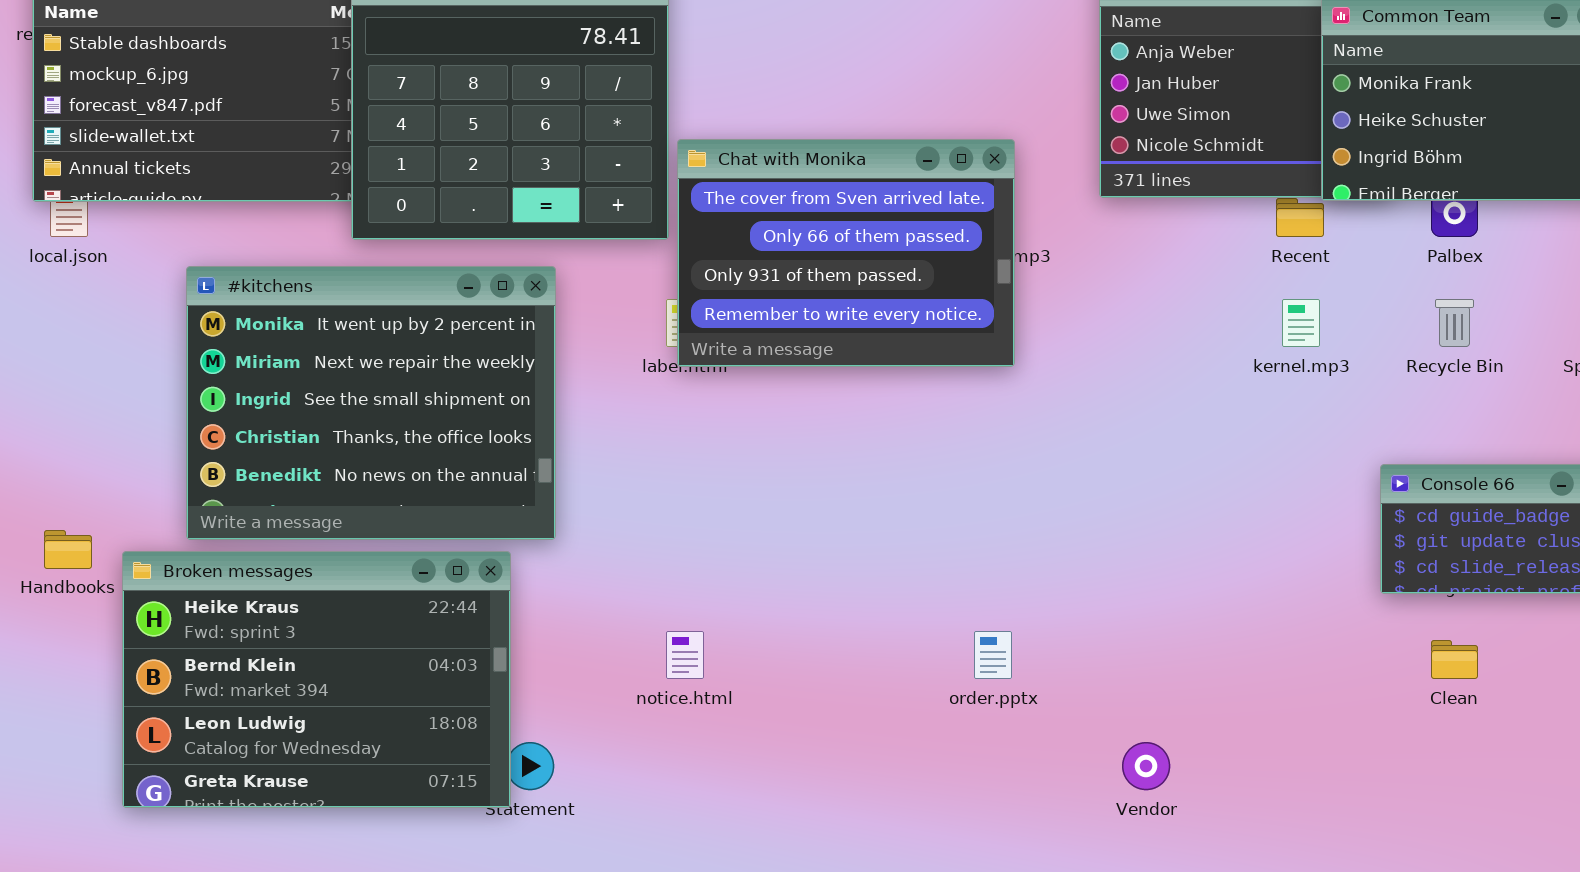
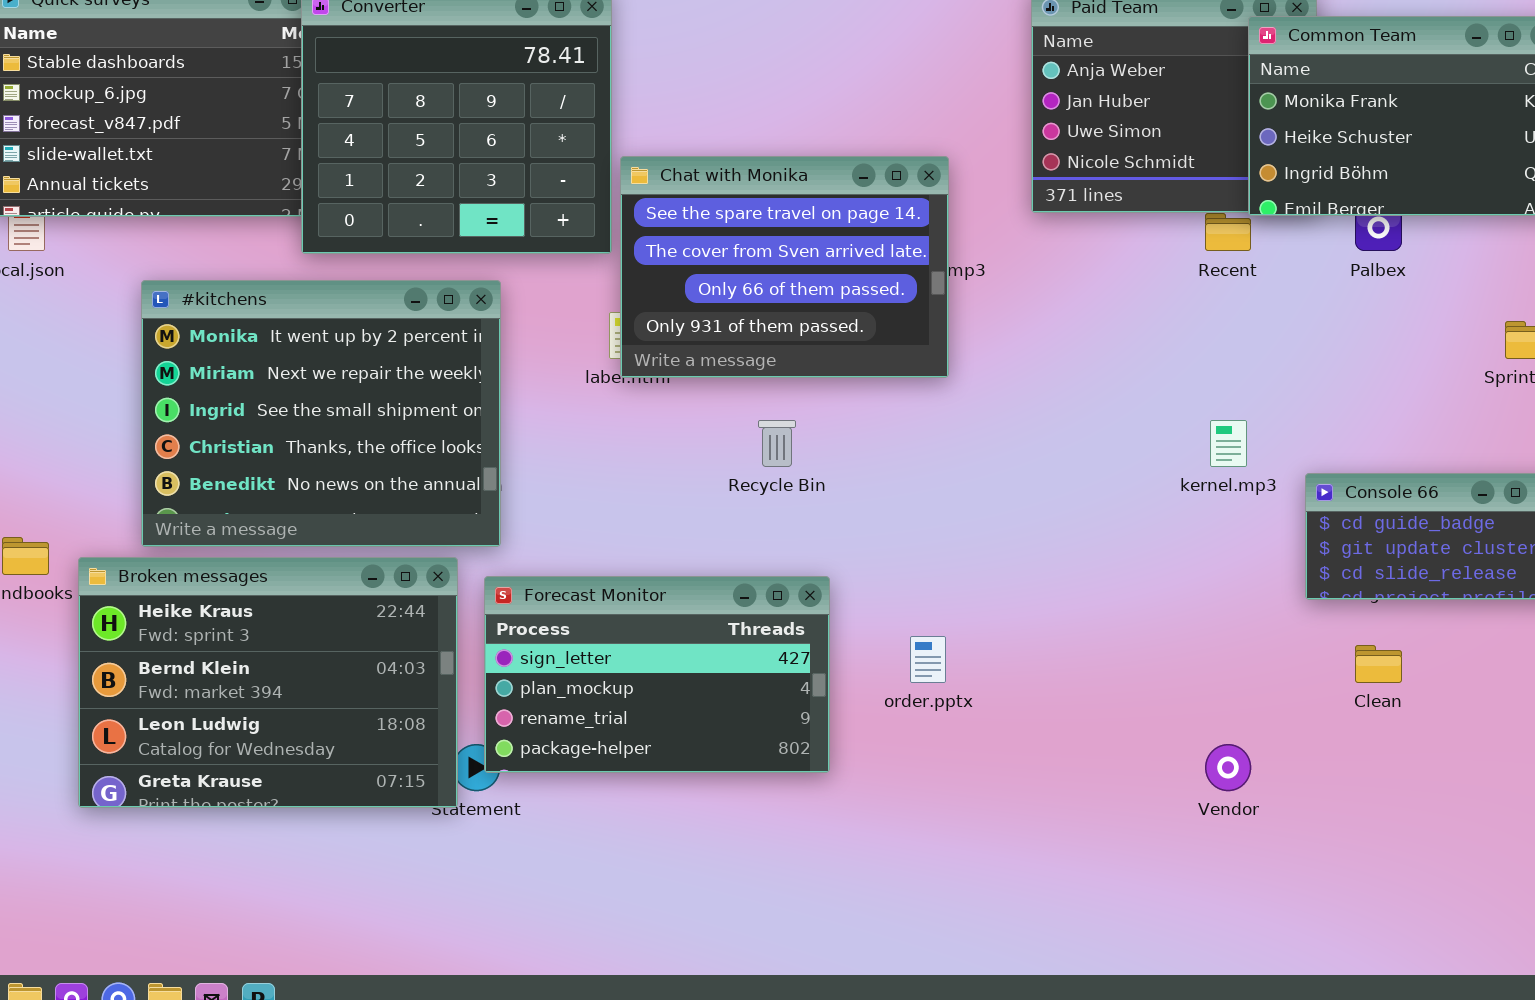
Chat with Monika: [677,139,1015,367] -> [620,156,949,378], scrolled up 1 row
kernel.mp3: [1282,299,1320,347] -> [1210,420,1247,467], moved
Recycle Bin: [1435,299,1474,347] -> [758,420,796,467], moved
Forecast Monitor: none -> [484,576,830,773], opened
Vendor: [1122,742,1170,790] -> [1205,744,1251,791], moved

